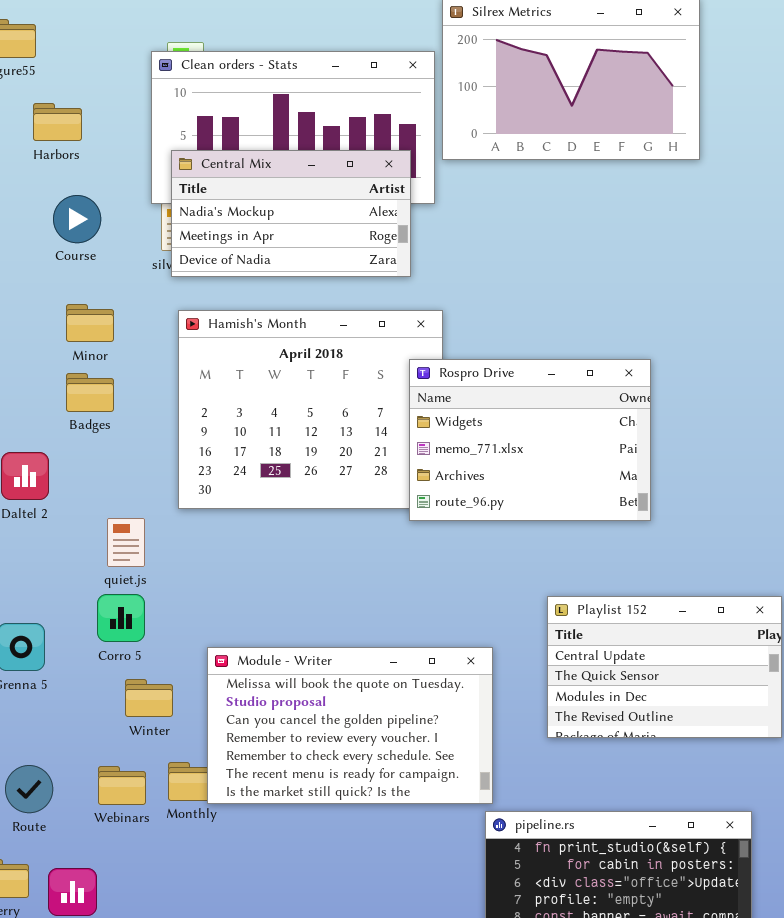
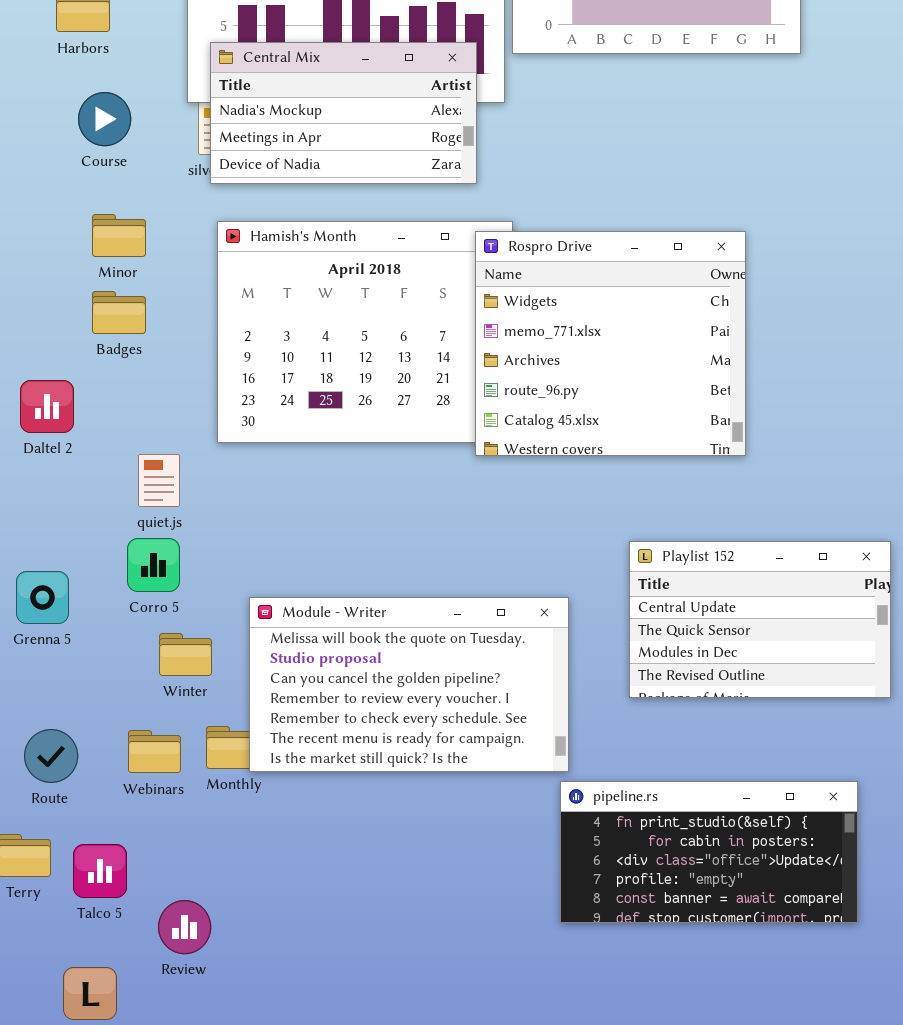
Rospro Drive: [409,359,651,521] -> [475,231,746,456], resized

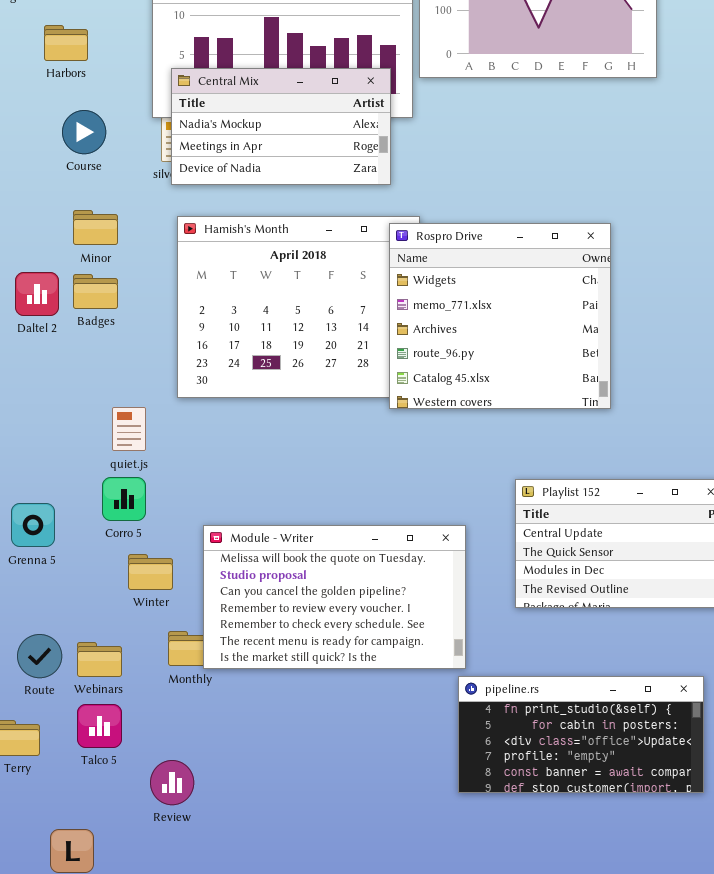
Daltel 2: [20,380,74,433] -> [15,272,59,316], moved
Webinars: [128,730,181,773] -> [77,642,122,677], moved
Talco 5: [73,844,127,898] -> [77,704,122,748], moved
Review: [158,900,211,954] -> [150,760,194,805], moved

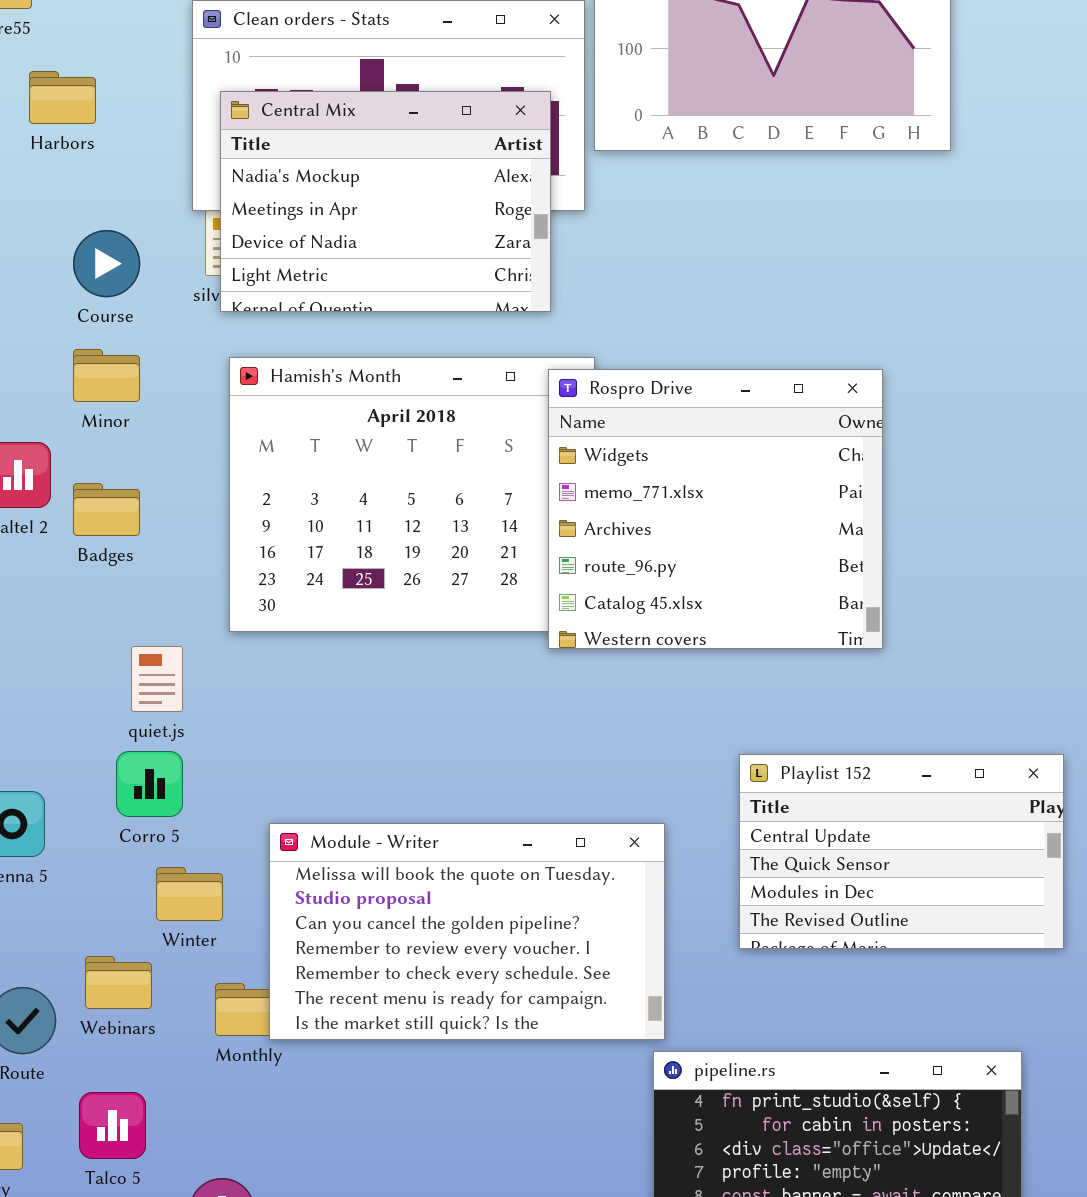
Central Mix: [171,68,391,185] -> [220,91,551,312], resized
Course: [62,110,106,154] -> [73,230,140,297], moved
Badges: [73,274,118,309] -> [73,483,140,536], moved
Webinars: [77,642,122,677] -> [85,956,152,1009], moved

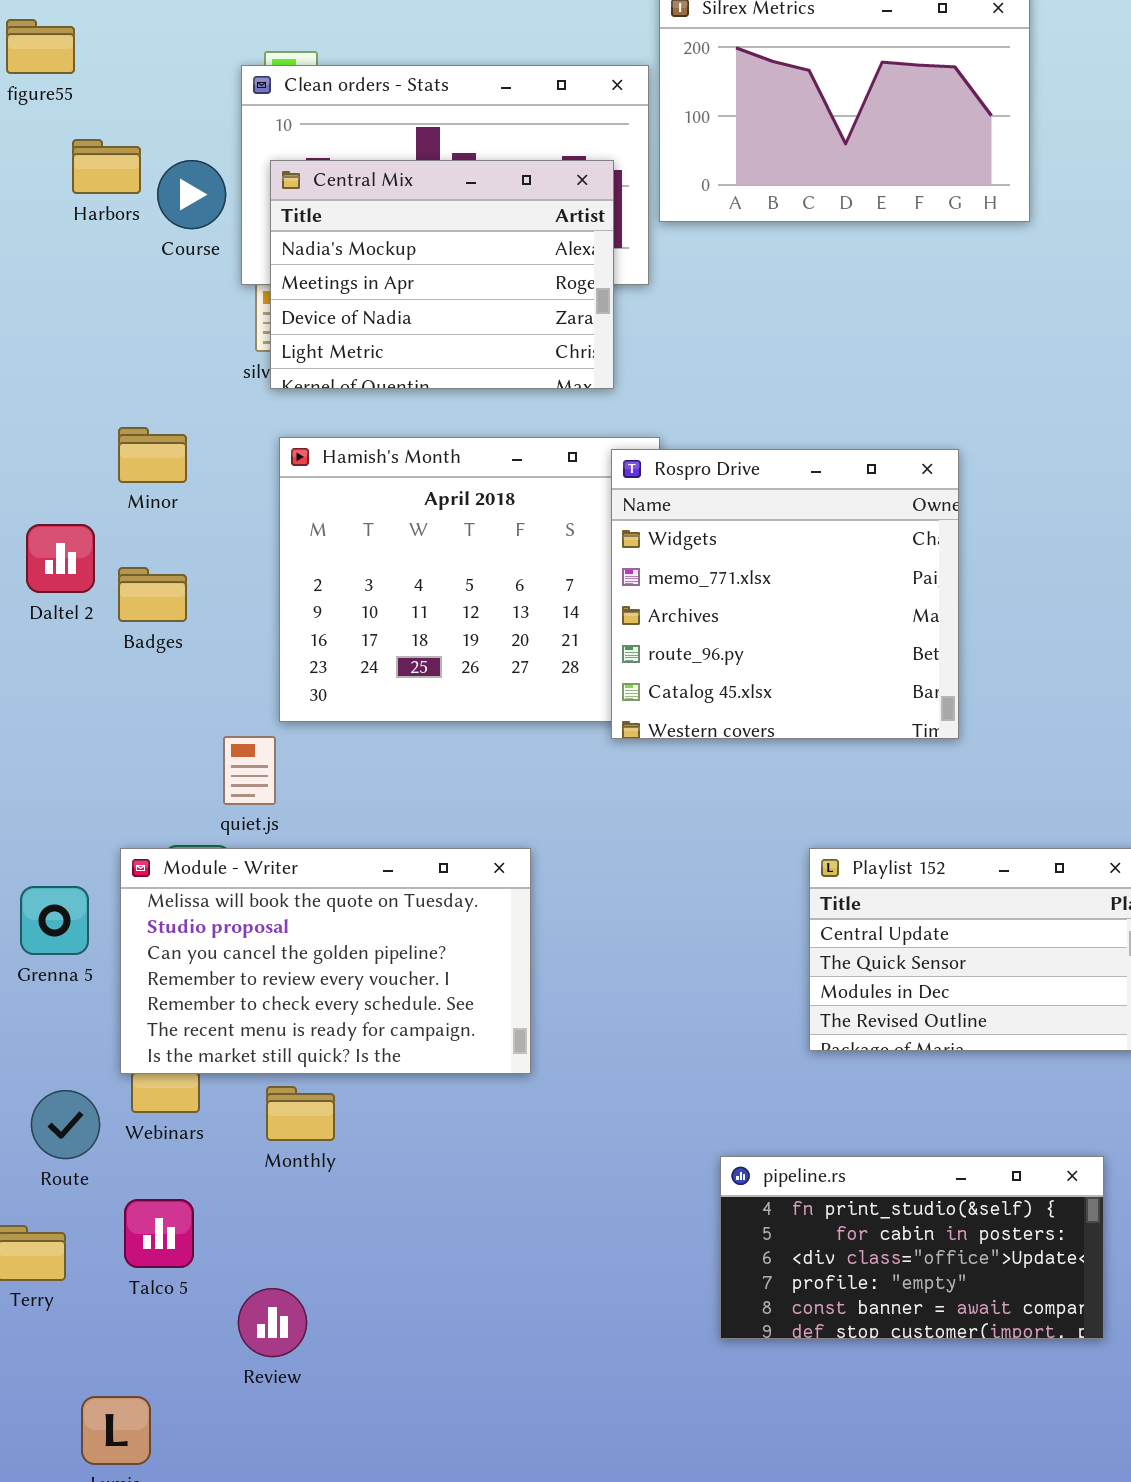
Course: [73,230,140,297] -> [157,160,226,229], moved
quiet.js: [131,646,183,712] -> [223,736,276,805], moved
Module - Writer: [269,823,665,1040] -> [120,848,531,1074], moved

